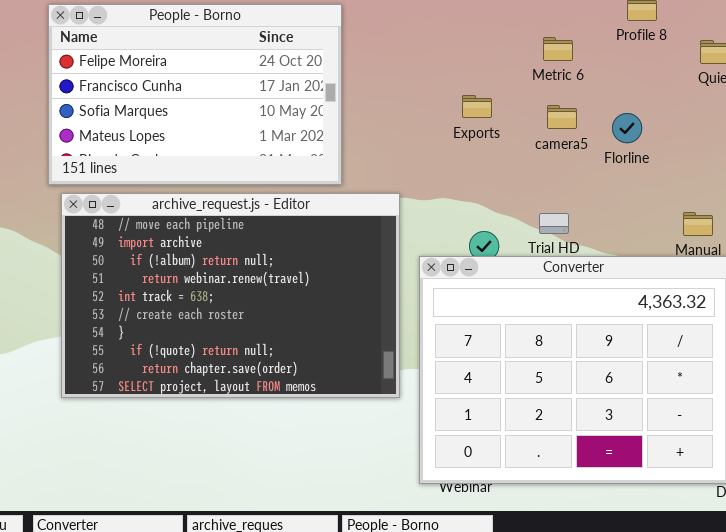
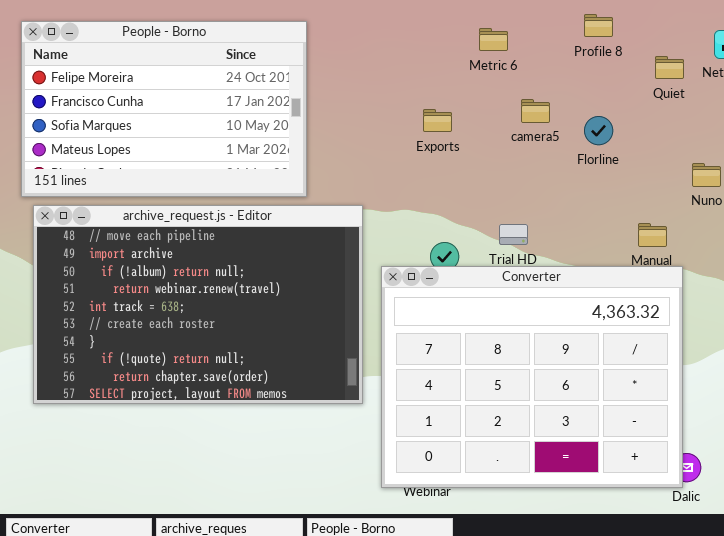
Metric 6: [543,37,573,61] -> [479,28,508,51], moved
camera5: [547,105,577,129] -> [521,99,550,123], moved
Florline: [612,113,642,143] -> [584,116,613,145], moved

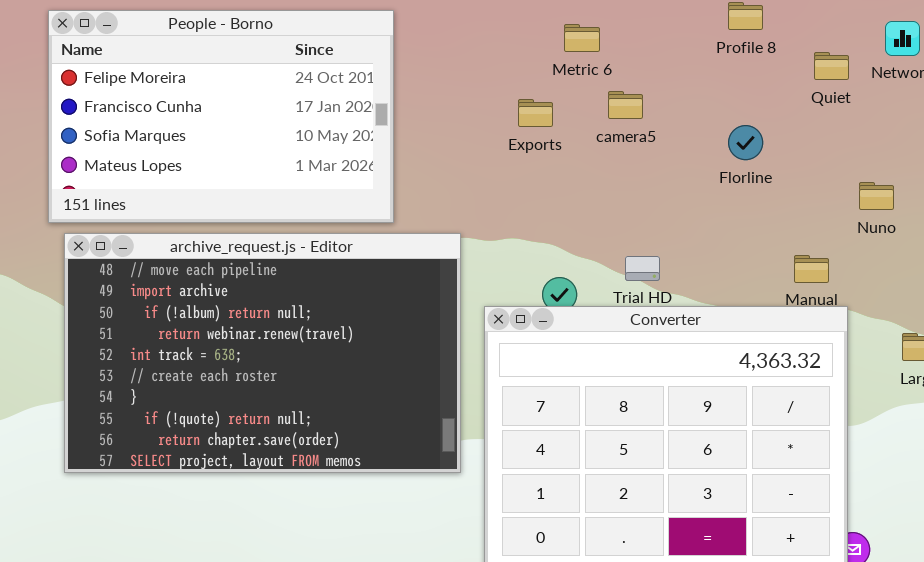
Metric 6: [479,28,508,51] -> [564,24,600,52], moved
camera5: [521,99,550,123] -> [608,91,643,119], moved
Exports: [423,109,452,132] -> [518,99,553,127], moved

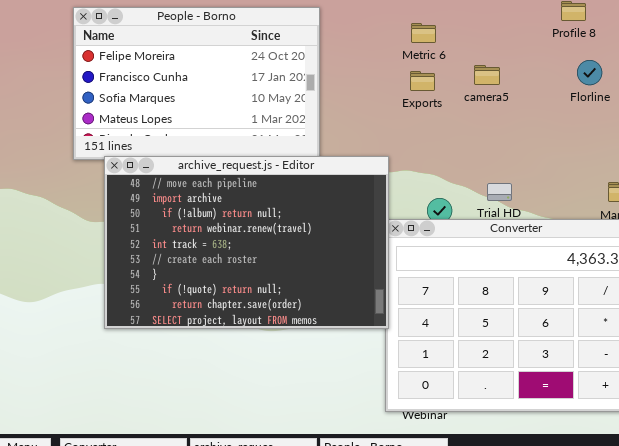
Metric 6: [564,24,600,52] -> [411,23,436,43], moved
Florline: [728,125,763,160] -> [577,60,602,85], moved
archive_request.js - Editor: [64,233,461,473] -> [104,156,389,329], moved

